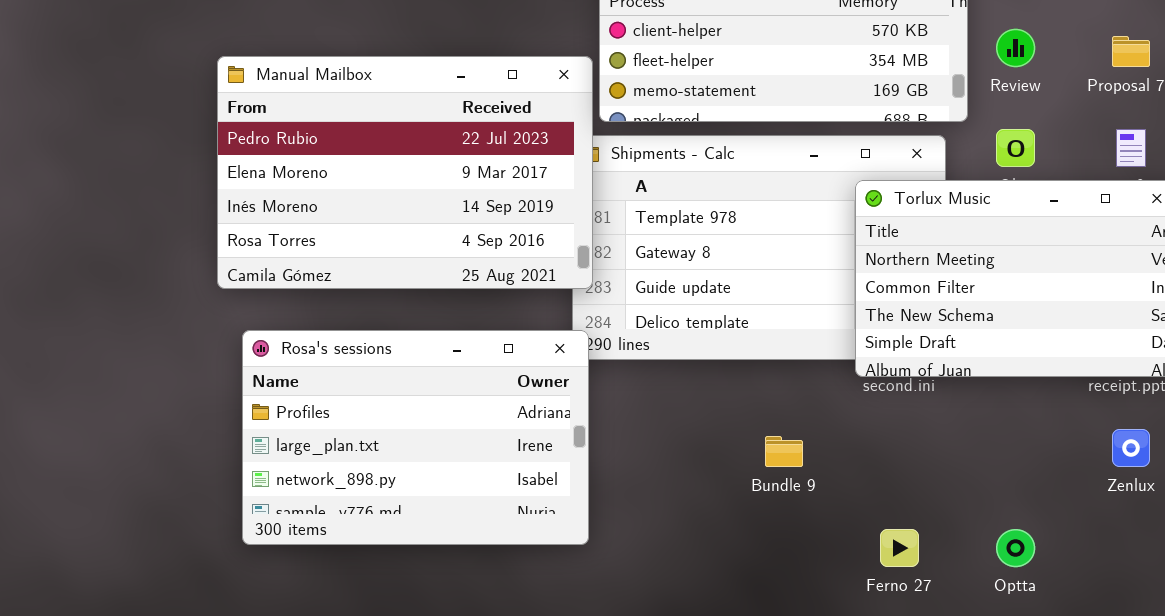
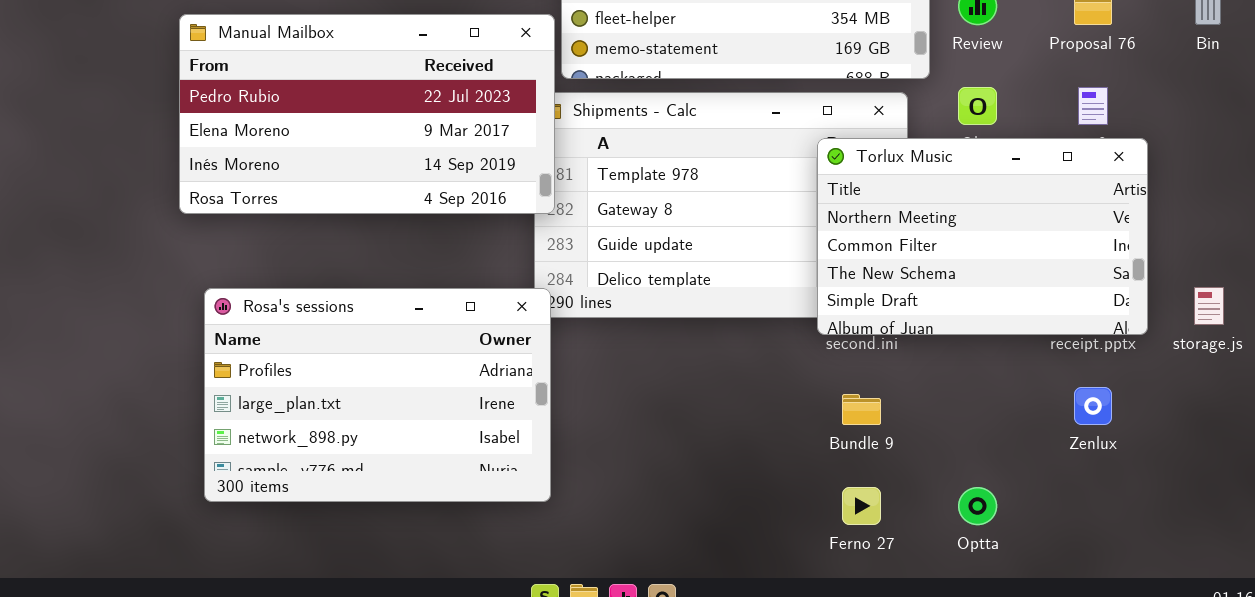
Manual Mailbox: [217,56,593,289] -> [179,14,555,214], resized
Bundle 9: [765,436,803,467] -> [842,394,881,425], moved

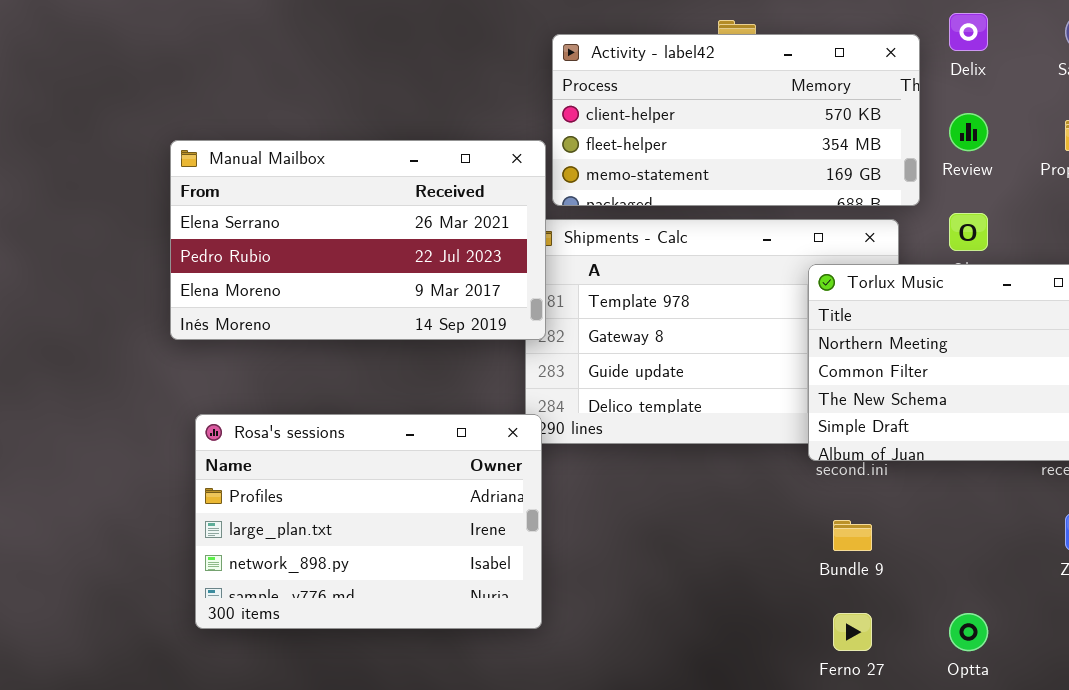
Manual Mailbox: [179,14,555,214] -> [170,140,546,340], scrolled up 1 row

